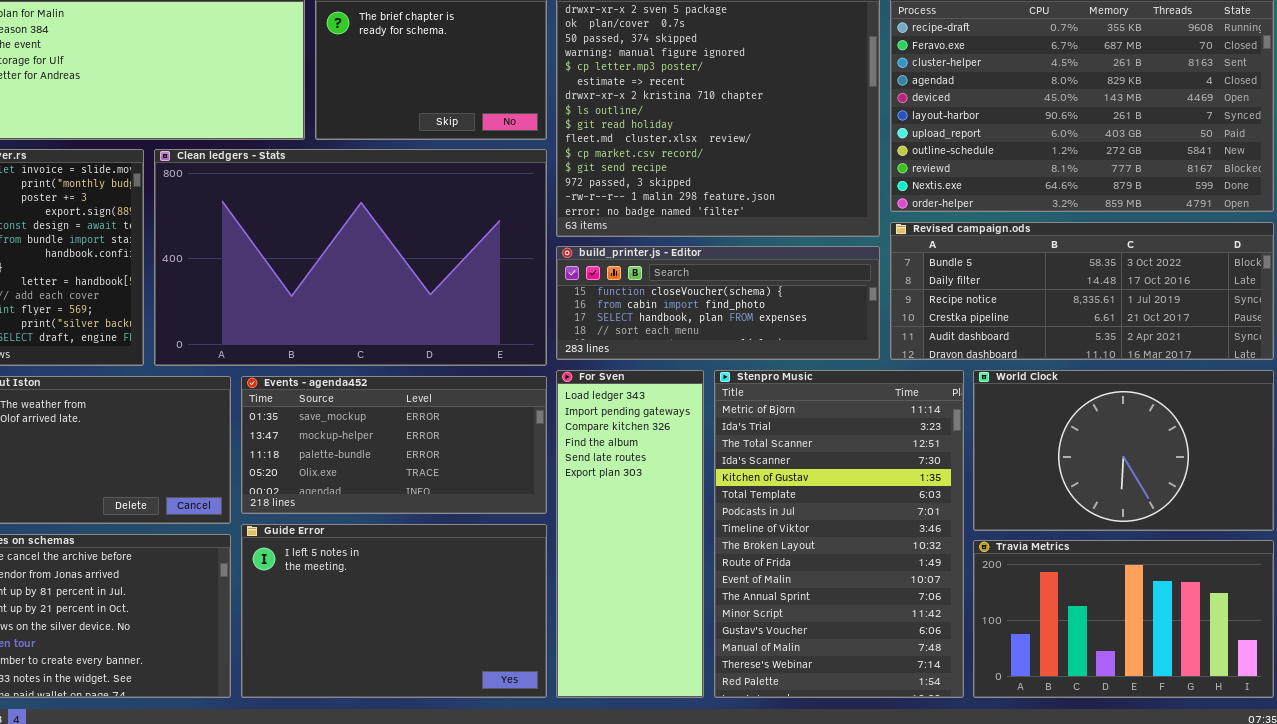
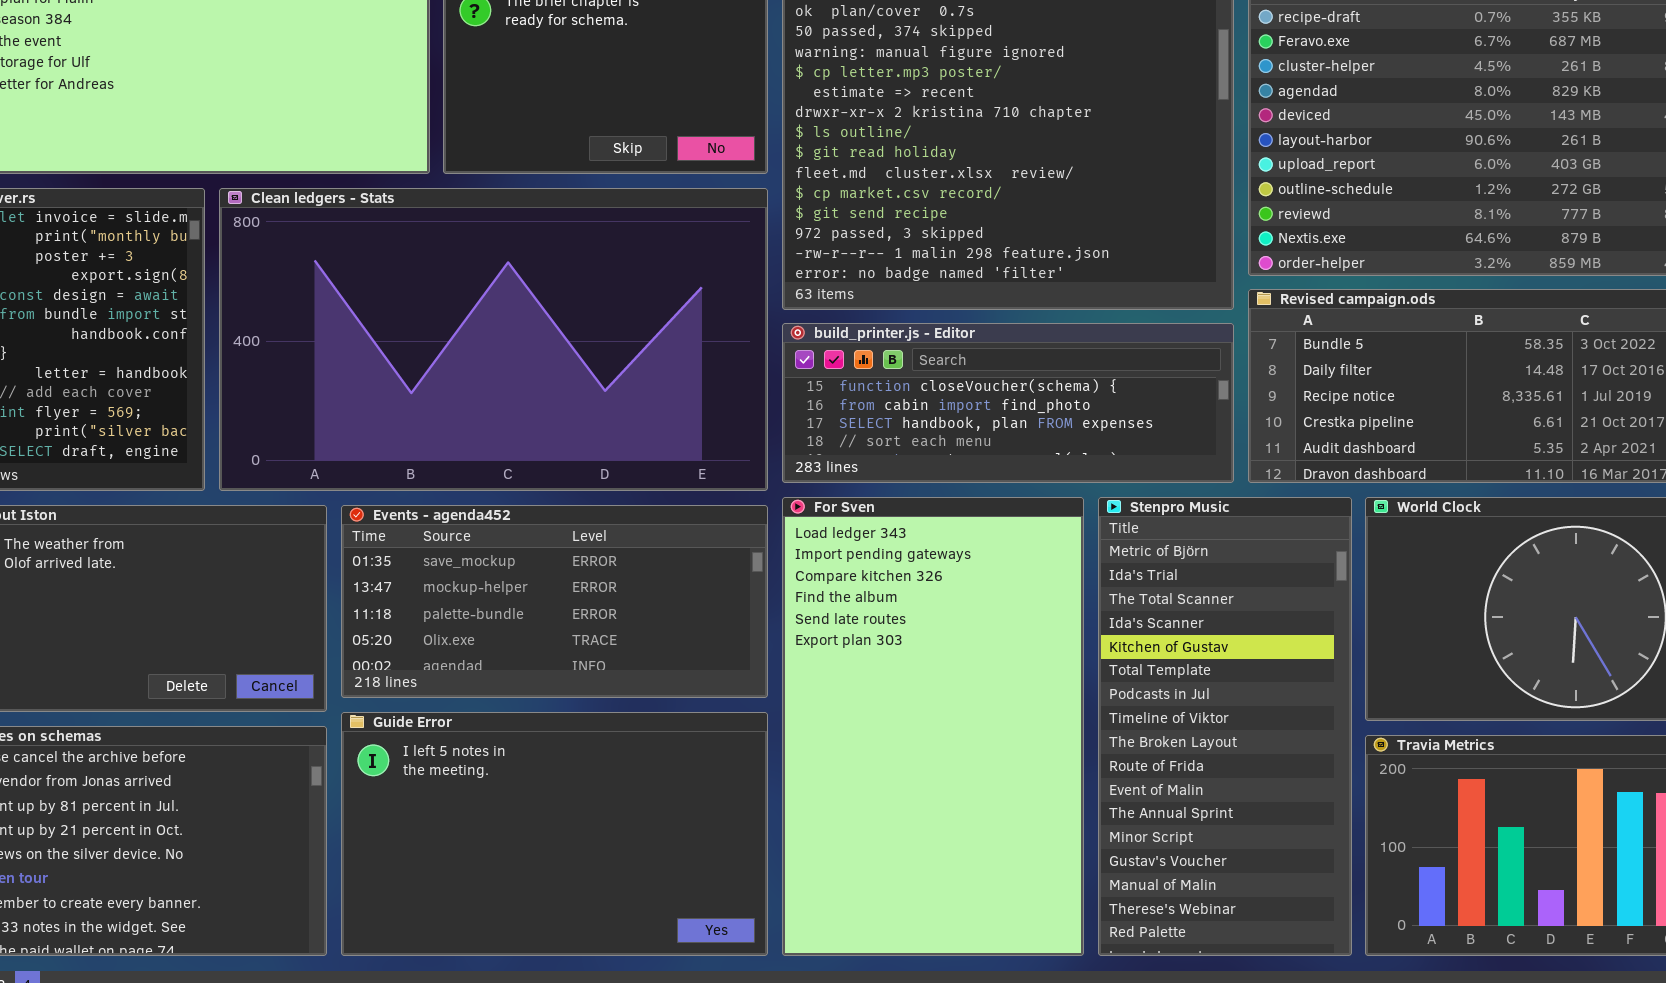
For Sven: [556,370,704,698] -> [782,497,1084,956], resized
Stenpro Music: [714,370,964,698] -> [1098,497,1352,956], resized

